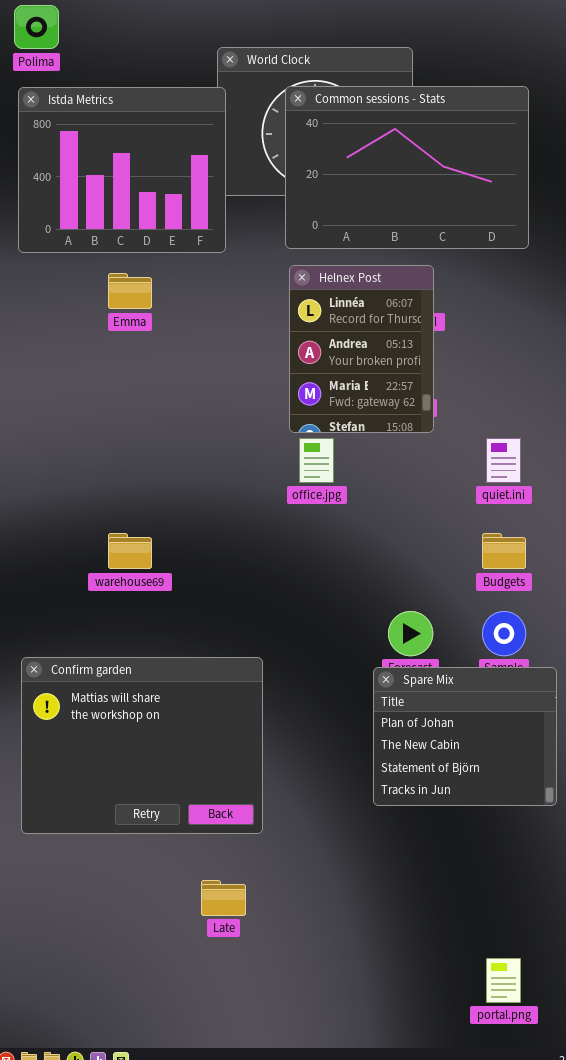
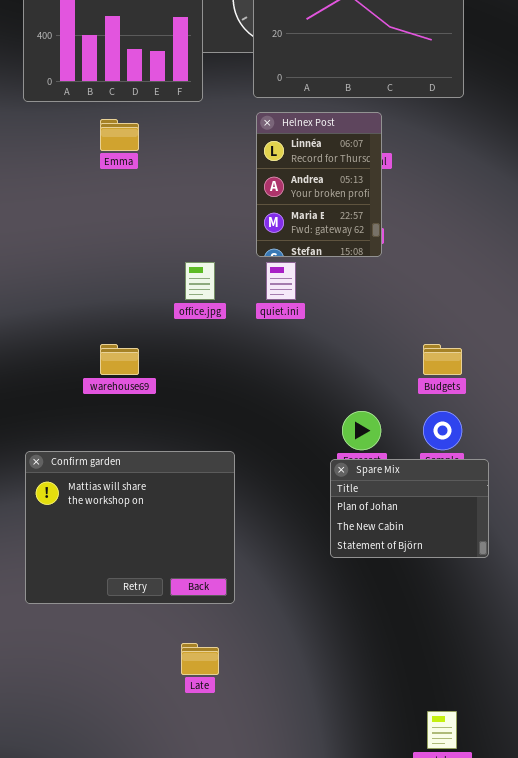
office.jpg: [299,438,334,483] -> [185,262,215,300], moved
quiet.ini: [486,438,521,483] -> [266,262,296,300], moved
Spare Mix: [373,667,557,806] -> [330,459,489,558], resized

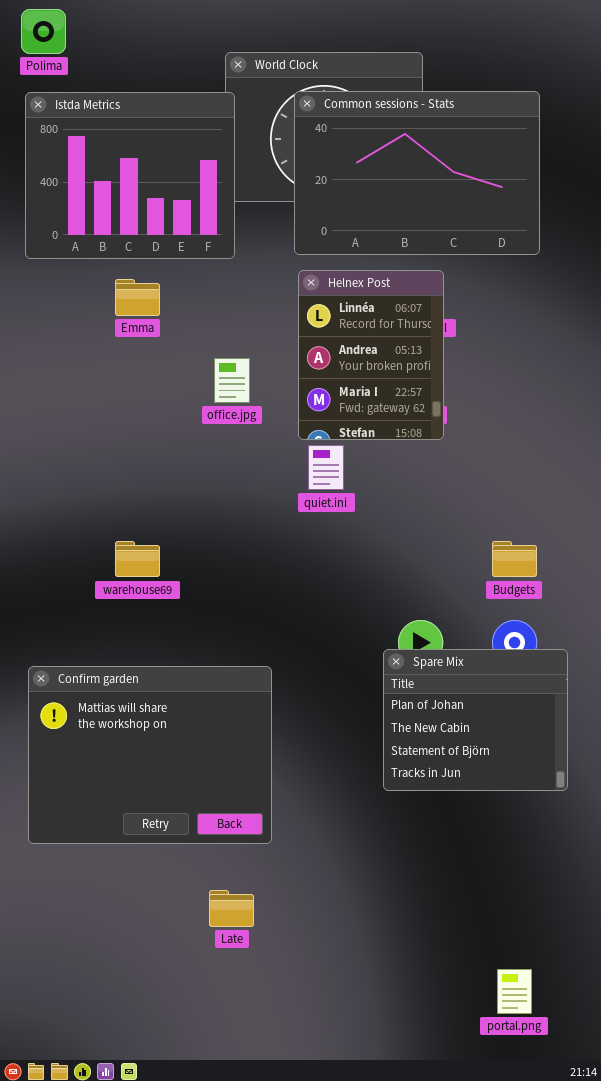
office.jpg: [185,262,215,300] -> [214,358,250,403], moved
Spare Mix: [330,459,489,558] -> [383,649,568,791], resized

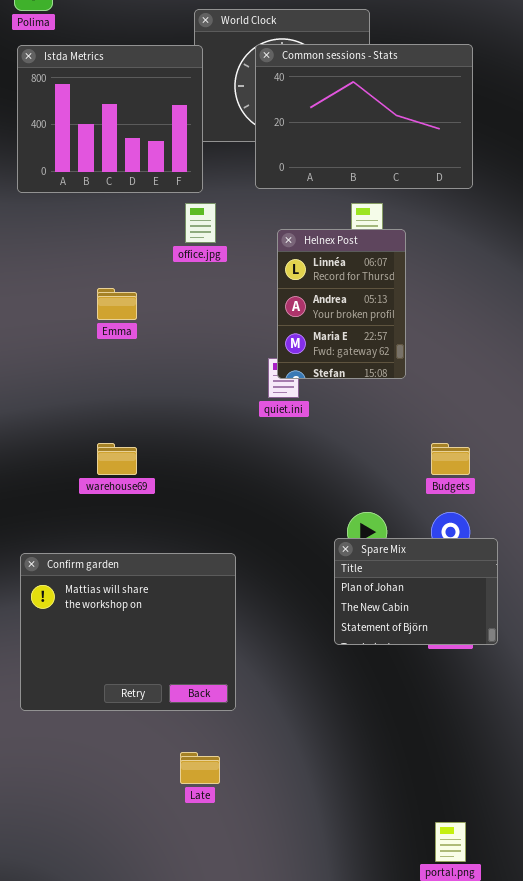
Helnex Post: [298,270,444,440] -> [277,229,406,379], moved
Emma: [115,279,160,316] -> [97,288,137,320], moved
office.jpg: [214,358,250,403] -> [185,203,216,243], moved
Spare Mix: [383,649,568,791] -> [334,538,498,645], resized

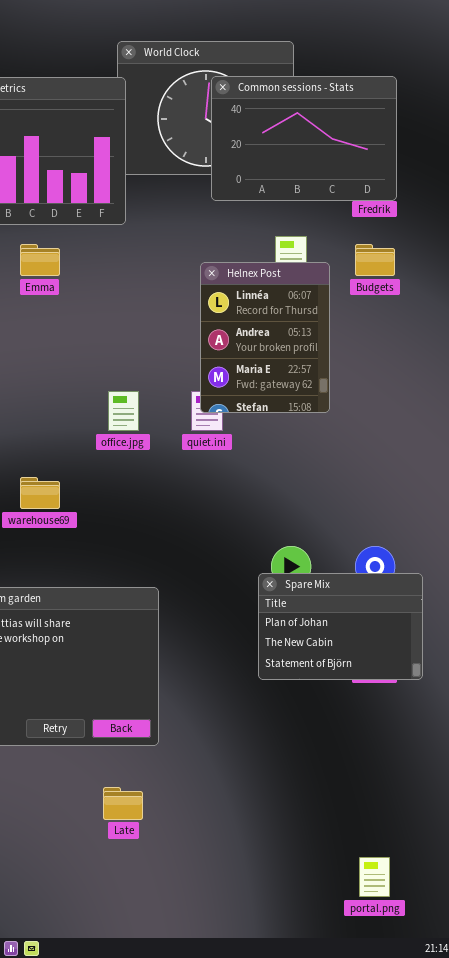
Common sessions - Stats: [255,44,473,189] -> [211,76,397,201], resized
office.jpg: [185,203,216,243] -> [108,391,139,431], moved
Emma: [97,288,137,320] -> [20,244,60,276], moved
Budgets: [431,443,470,475] -> [355,244,395,276], moved

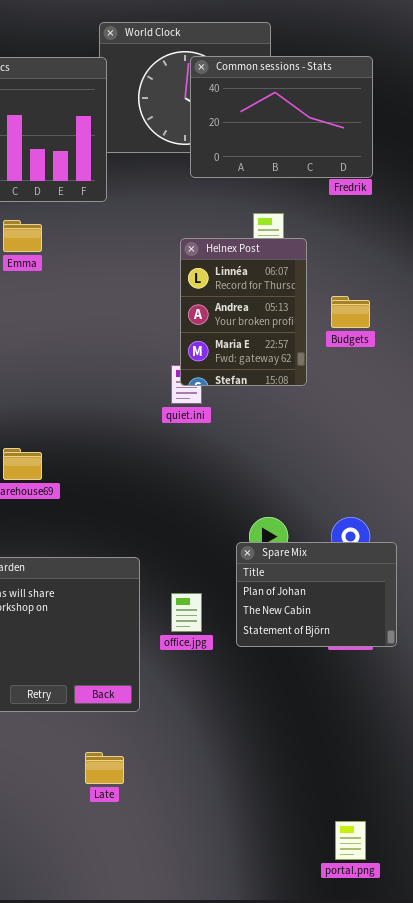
Budgets: [355,244,395,276] -> [331,296,370,328], moved
office.jpg: [108,391,139,431] -> [171,593,202,632], moved

